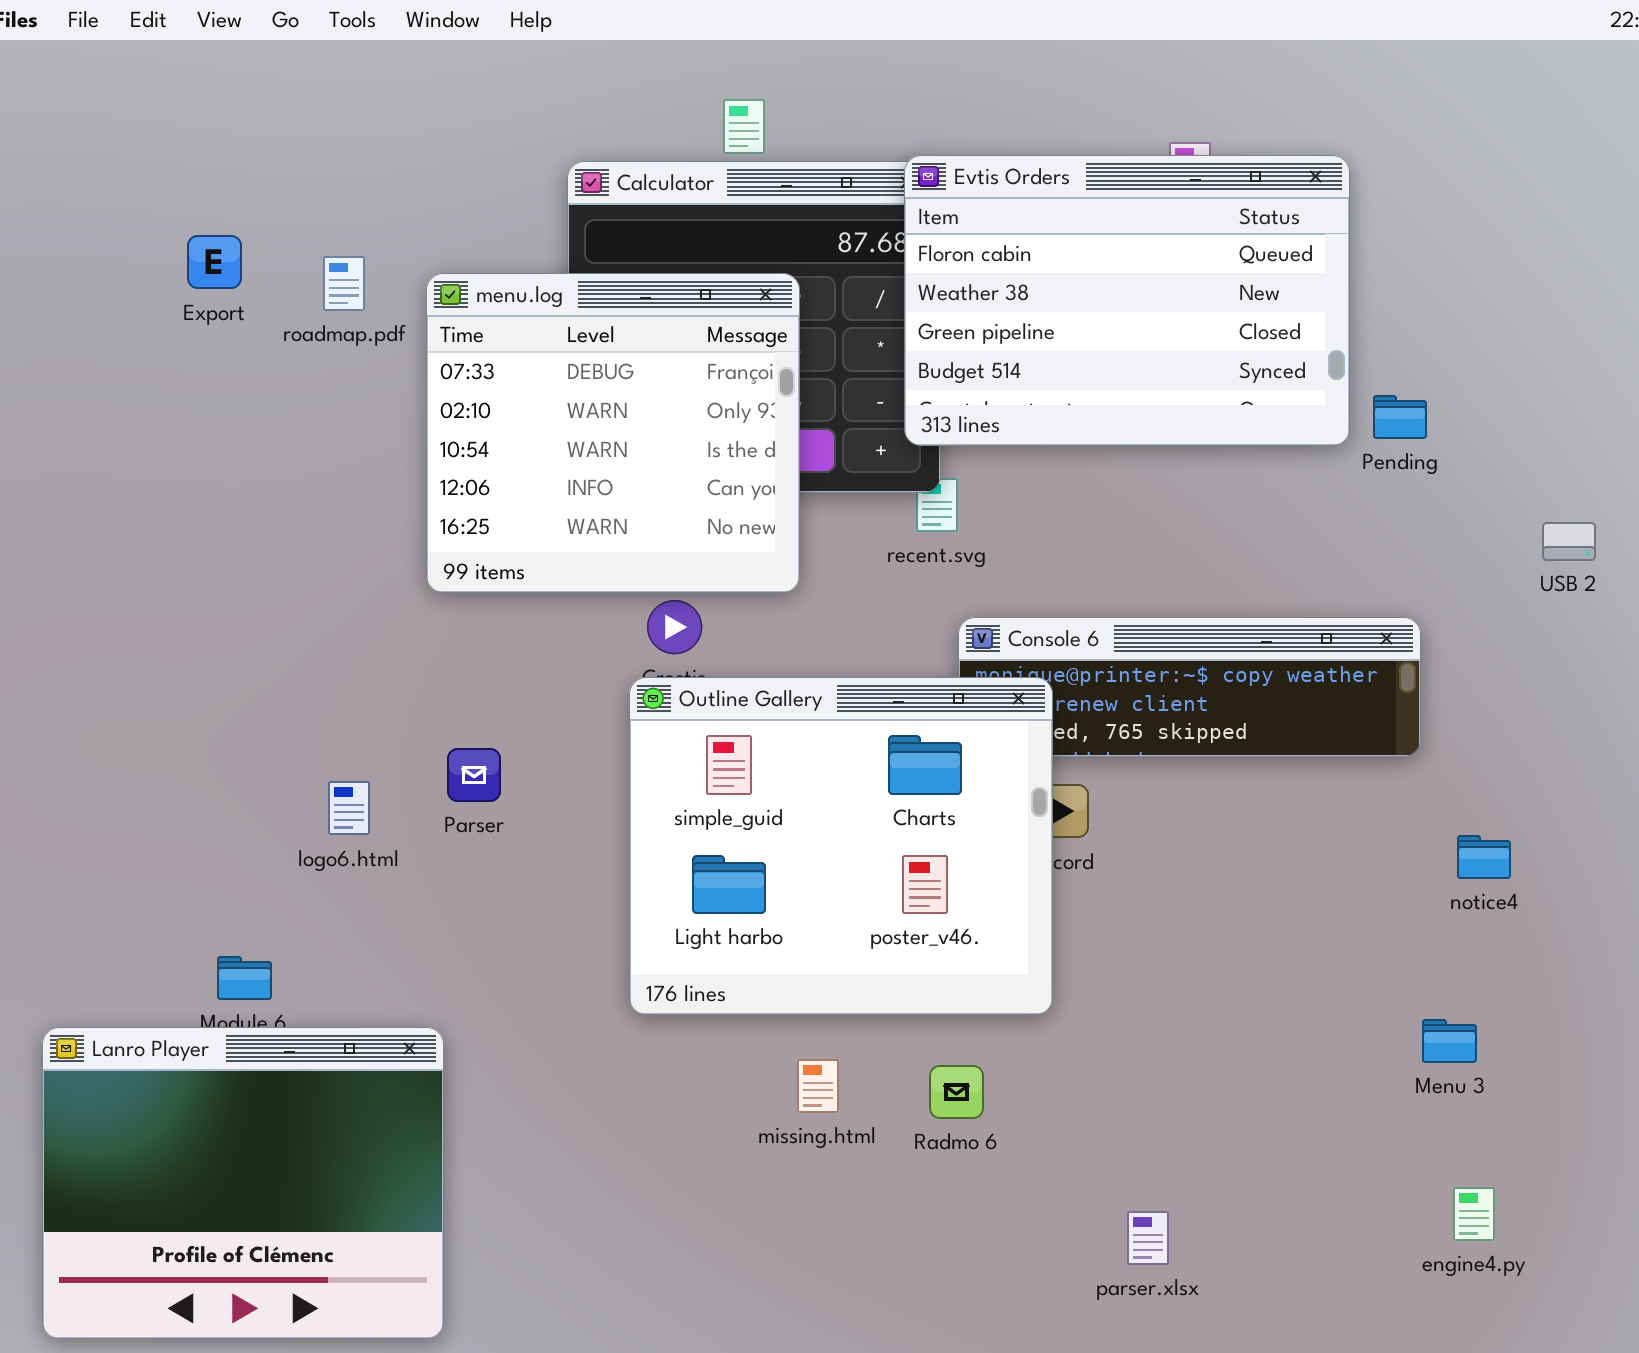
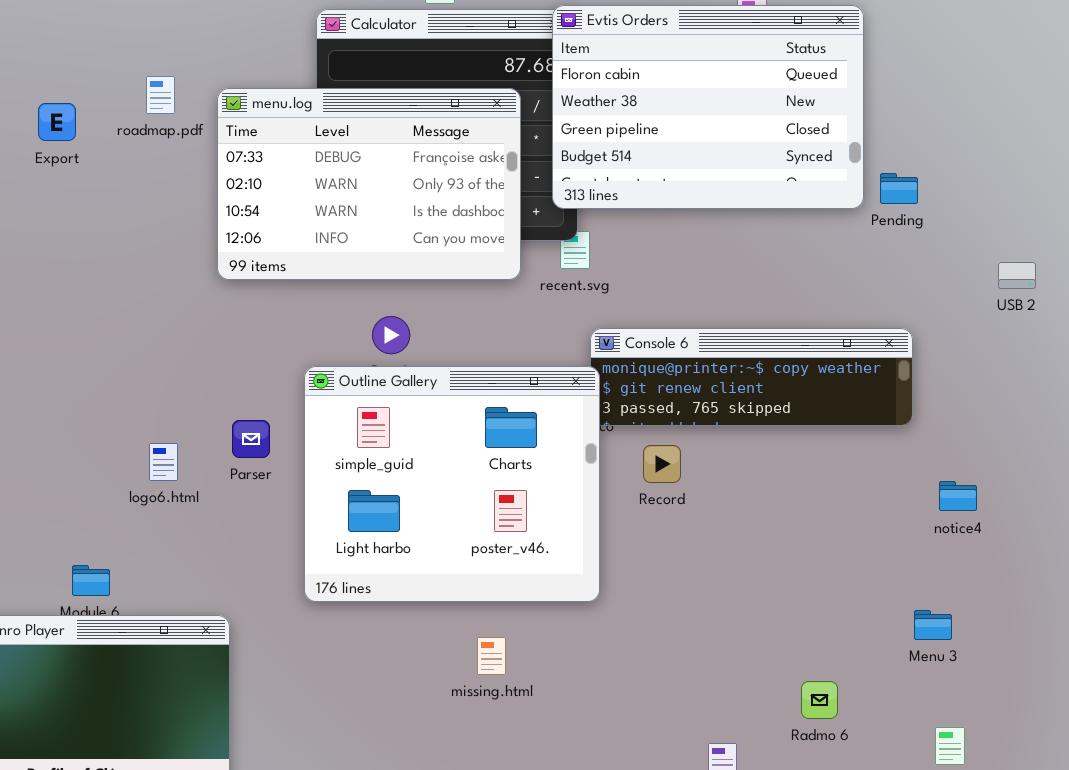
Export: [187,235,242,289] -> [38,103,76,141], moved
menu.log: [426,273,800,593] -> [217,88,521,280], resized
Outline Gallery: [629,677,1053,1015] -> [304,366,600,602], moved
Radmo 6: [929,1065,984,1119] -> [801,681,838,719], moved

